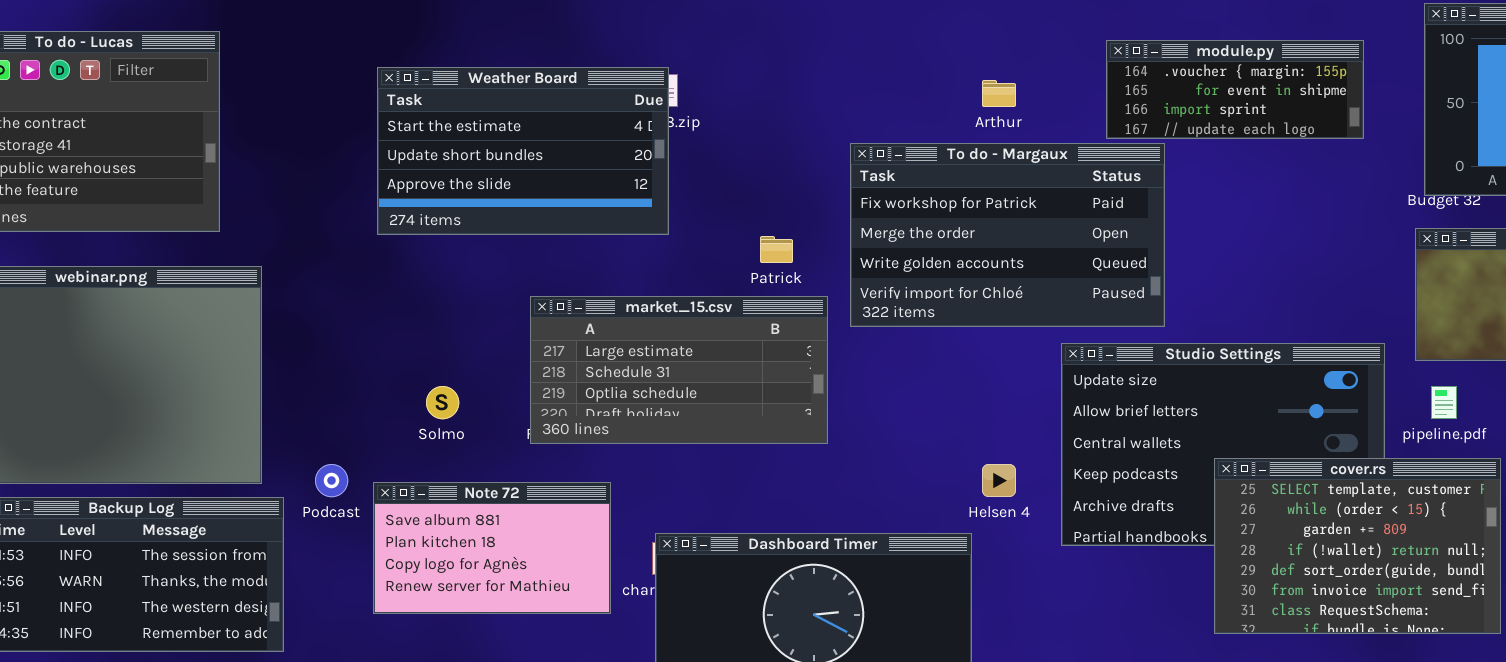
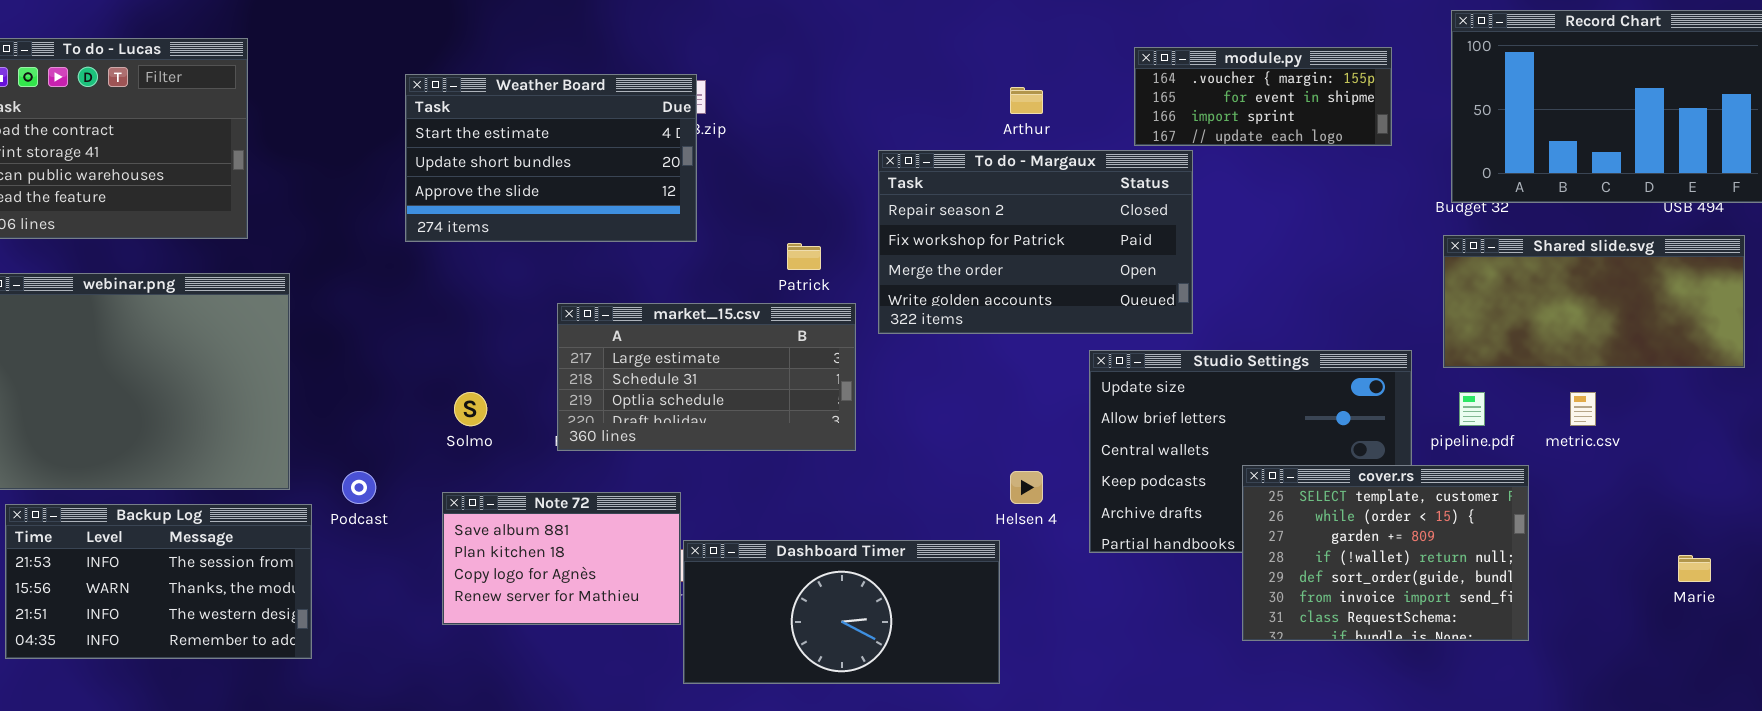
To do - Margaux: [850,143,1165,327] -> [878,150,1193,334], scrolled up 1 row
Note 72: [373,482,611,614] -> [442,492,681,625], moved

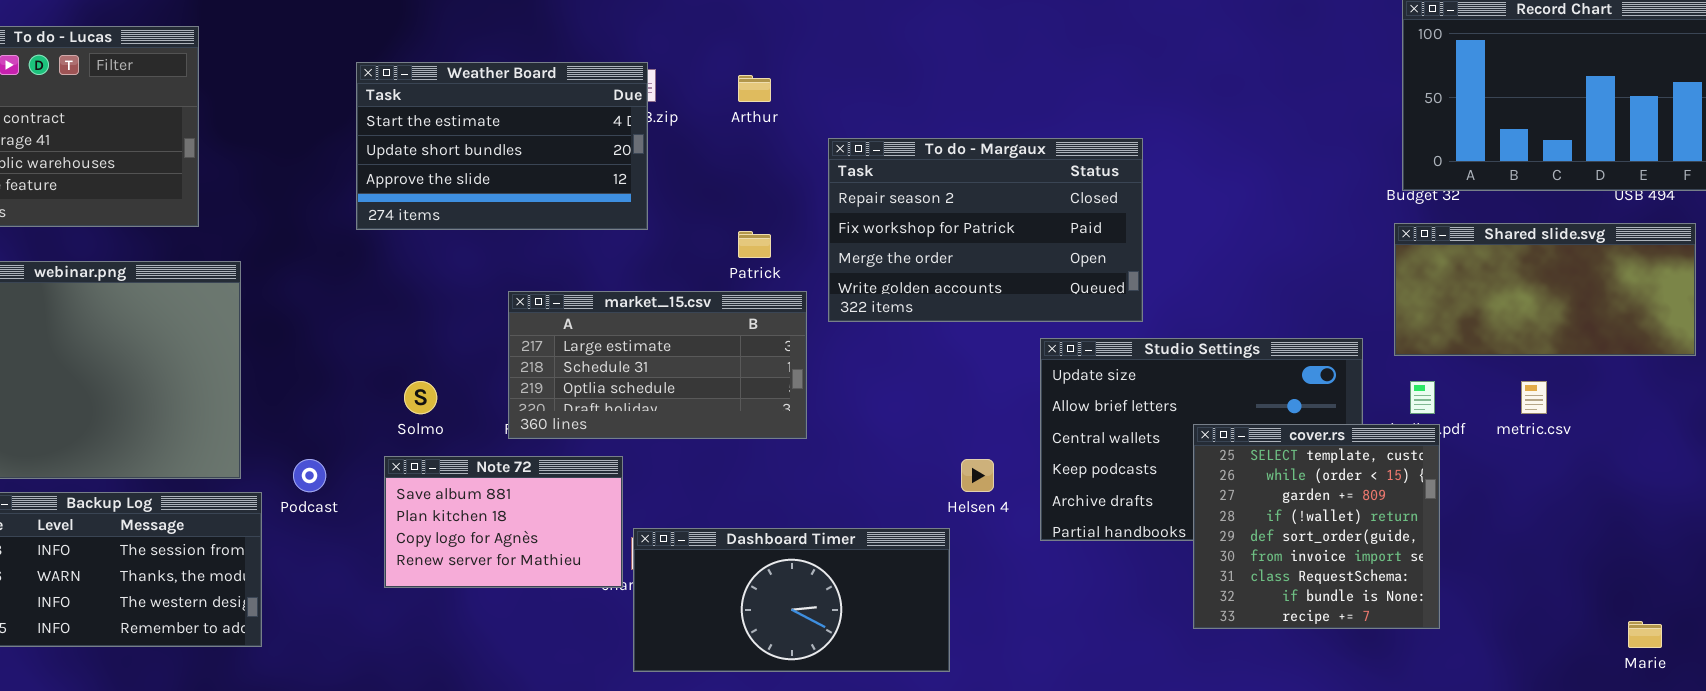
module.py: [1134,47,1392,146] -> none, closed
Arthur: [1010,87,1043,114] -> [738,75,771,102], moved
cover.rs: [1242,465,1529,641] -> [1193,424,1440,629], resized
Note 72: [442,492,681,625] -> [384,456,623,588], moved
Marie: [1678,555,1711,582] -> [1628,621,1662,648], moved

